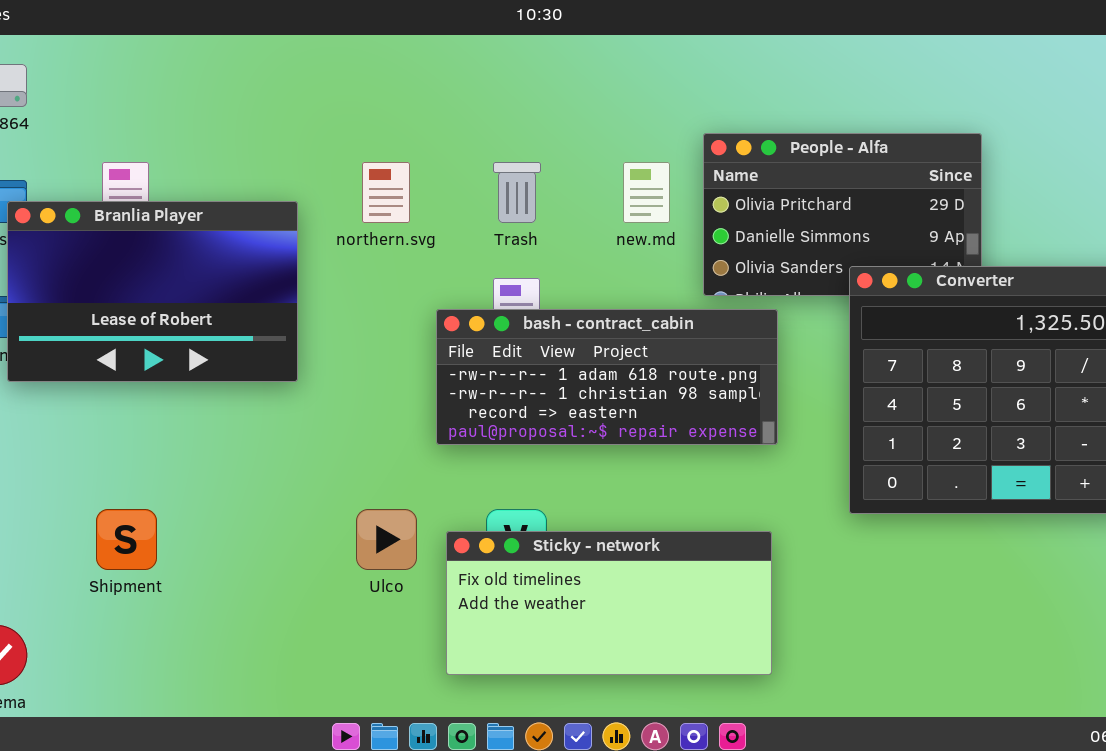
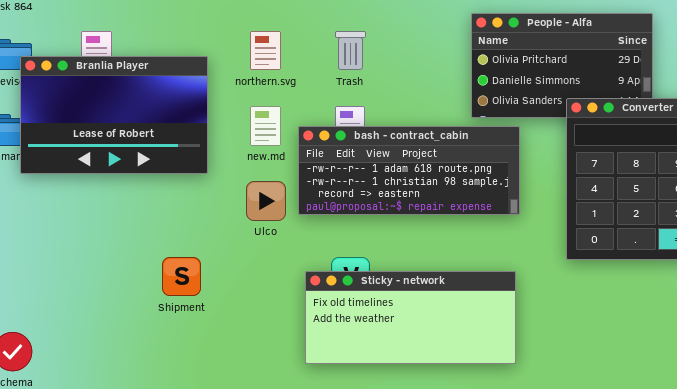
new.md: [623,162,670,223] -> [250,106,281,146], moved
Shipment: [96,509,157,570] -> [162,257,201,296], moved
Ulco: [356,509,417,570] -> [246,181,286,221], moved

